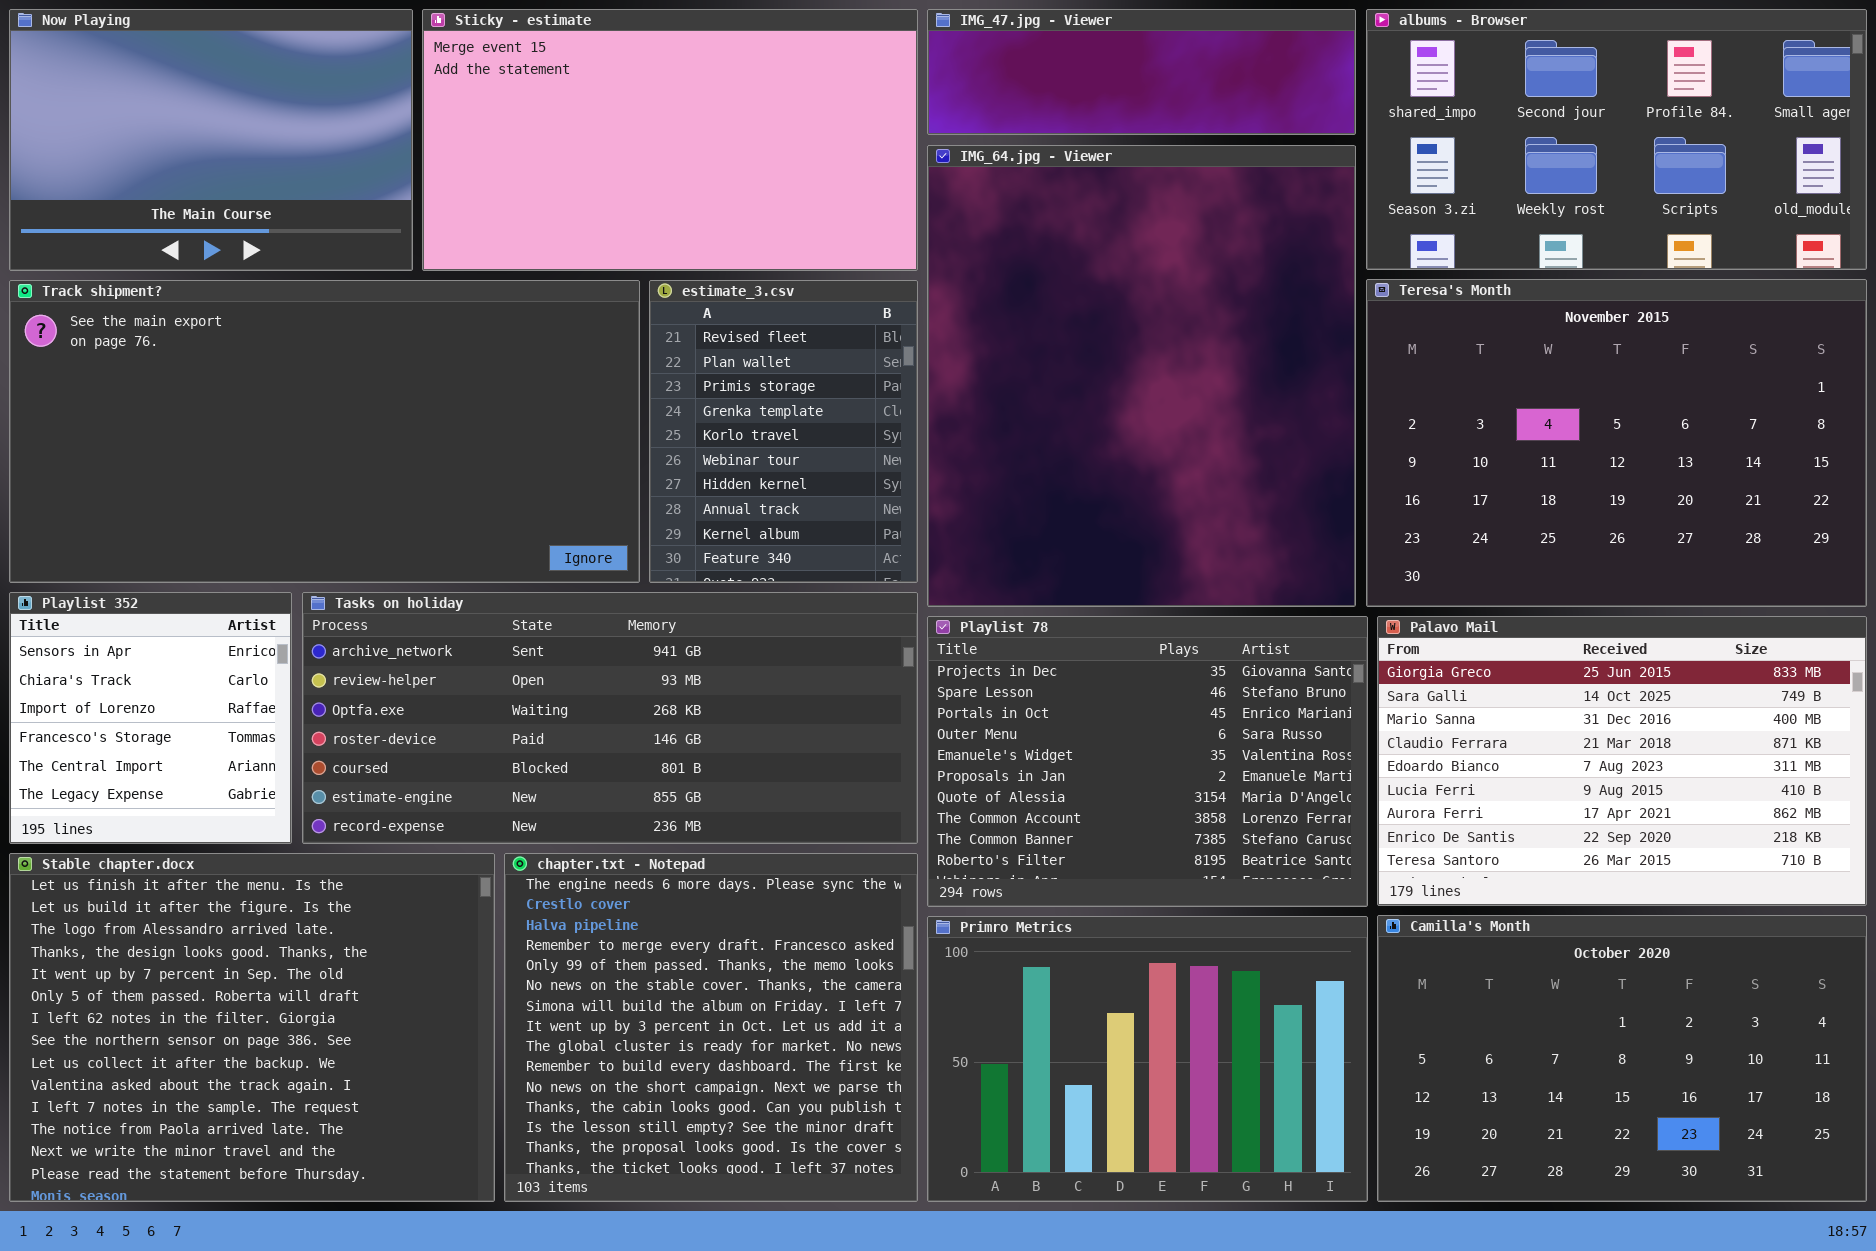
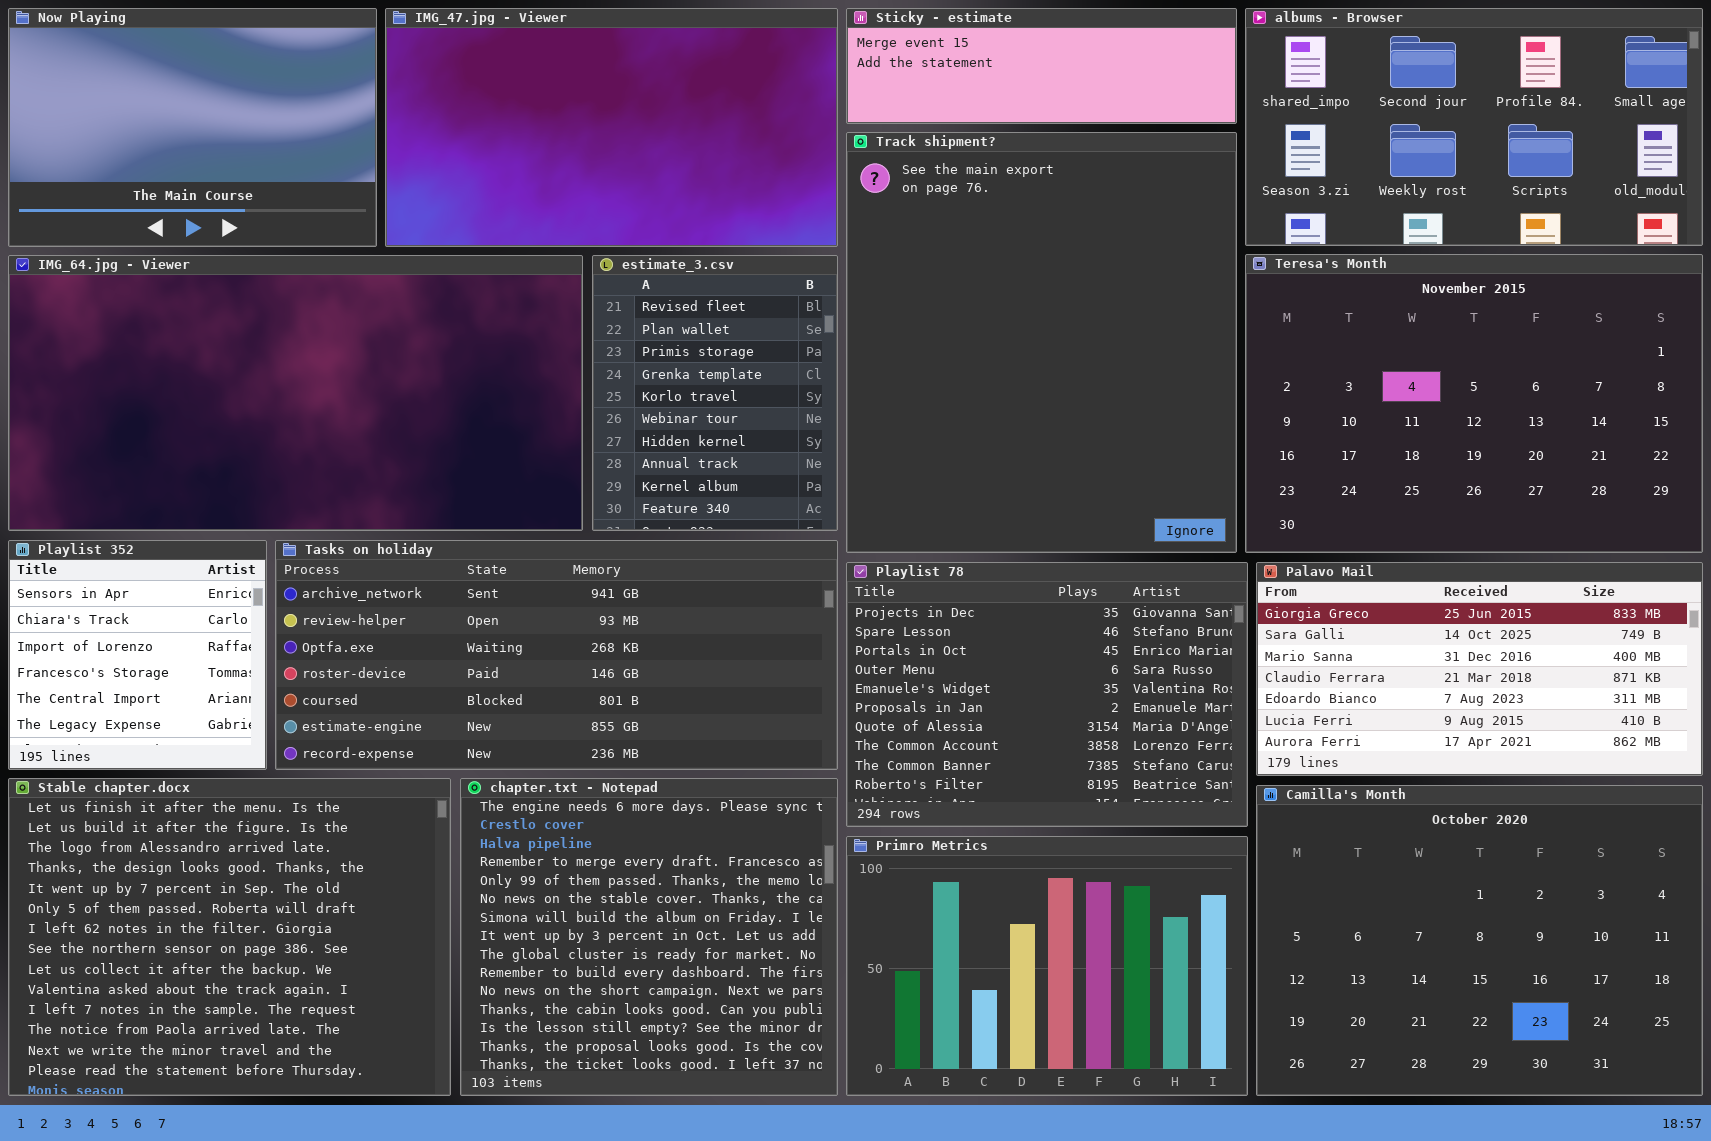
Sticky - estimate: [422,9,918,271] -> [846,8,1237,124], moved, resized
IMG_47.jpg - Viewer: [927,9,1356,135] -> [385,8,838,247], moved, resized
IMG_64.jpg - Viewer: [927,145,1356,607] -> [8,255,583,531], moved, resized
Track shipment?: [9,280,640,583] -> [846,132,1237,553], moved, resized
Palavo Mail: [1377,616,1867,906] -> [1256,562,1703,776], resized
Camilla's Month: [1377,915,1867,1202] -> [1256,785,1703,1096], resized

